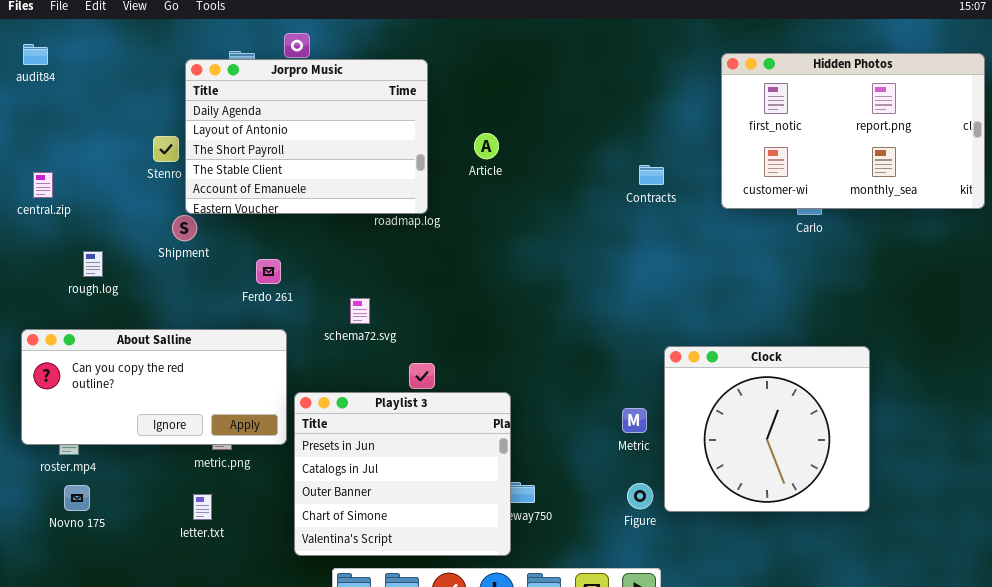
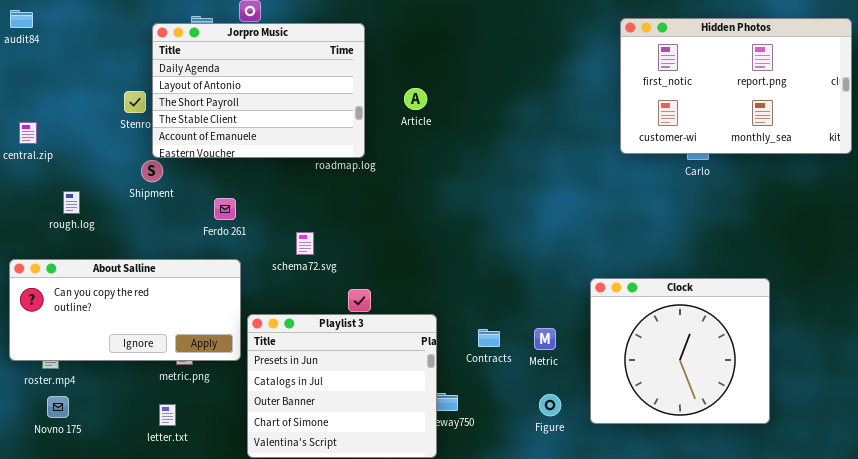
Contracts: [639,165,664,185] -> [478,329,500,347], moved
Clock: [664,346,870,512] -> [590,278,770,424], moved

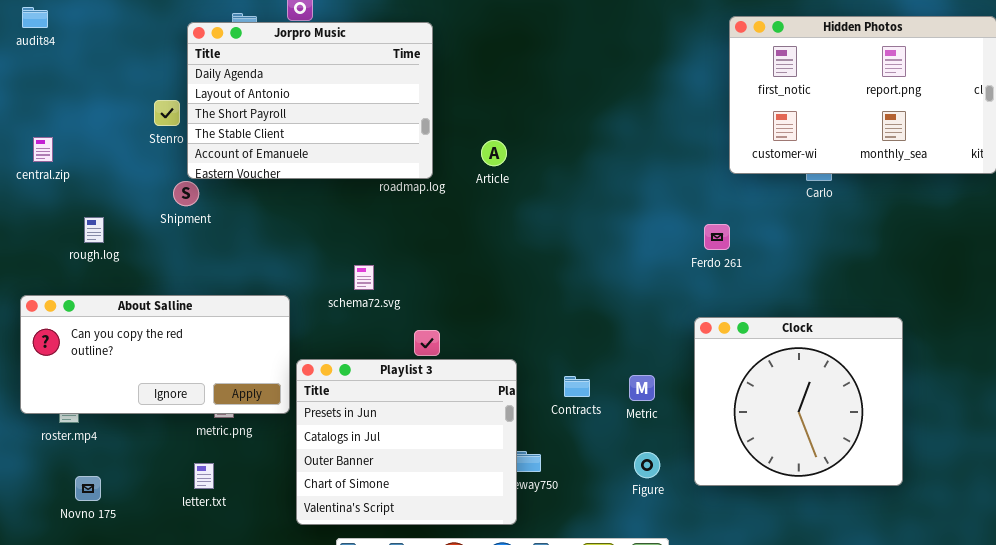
Article: [404,88,427,110] -> [481,140,507,166], moved
Ferdo 261: [214,198,236,220] -> [704,224,730,250], moved
Novno 175: [47,396,69,418] -> [75,476,101,501], moved

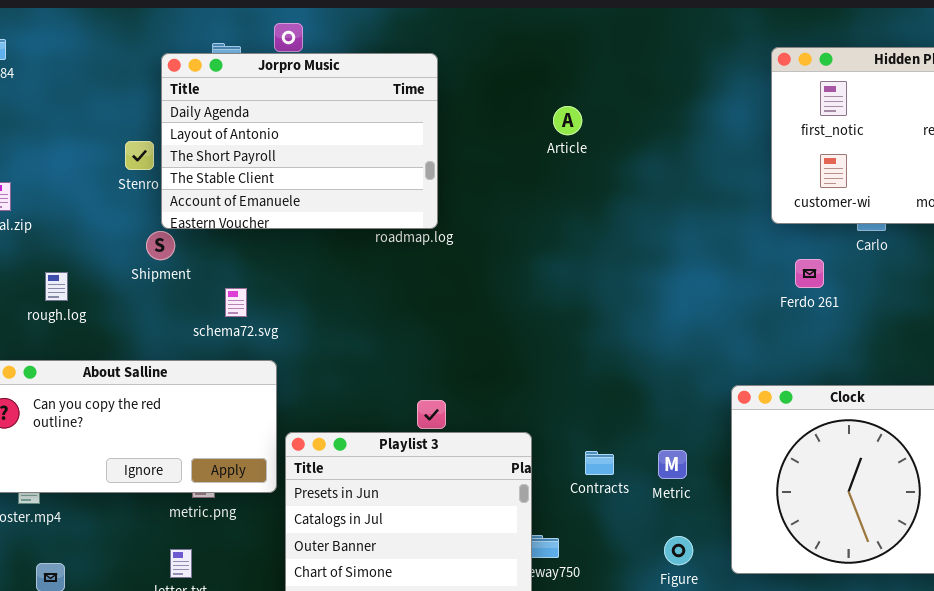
Article: [481,140,507,166] -> [553,106,582,135], moved
Ferdo 261: [704,224,730,250] -> [795,259,824,288], moved
schema72.svg: [354,265,374,290] -> [225,288,247,317], moved

